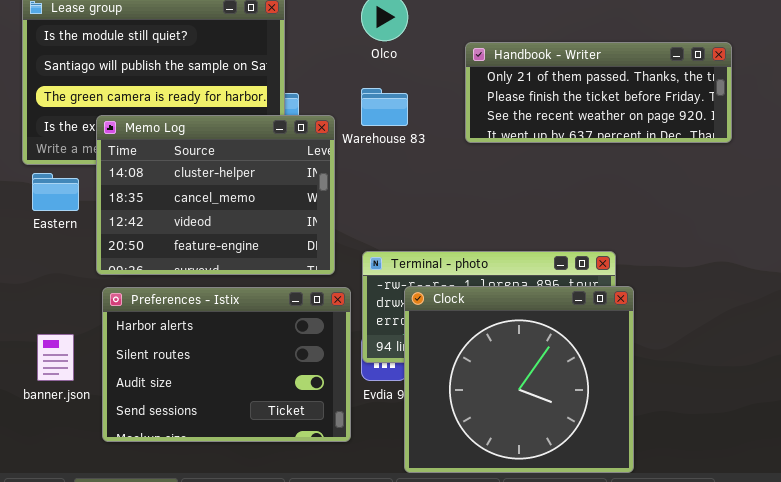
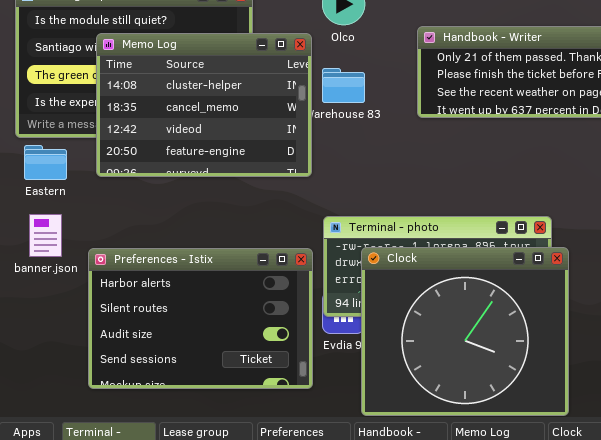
Memo Log: [96,115,335,275] -> [96,33,312,177], moved
banner.json: [37,334,74,381] -> [29,214,62,257], moved

